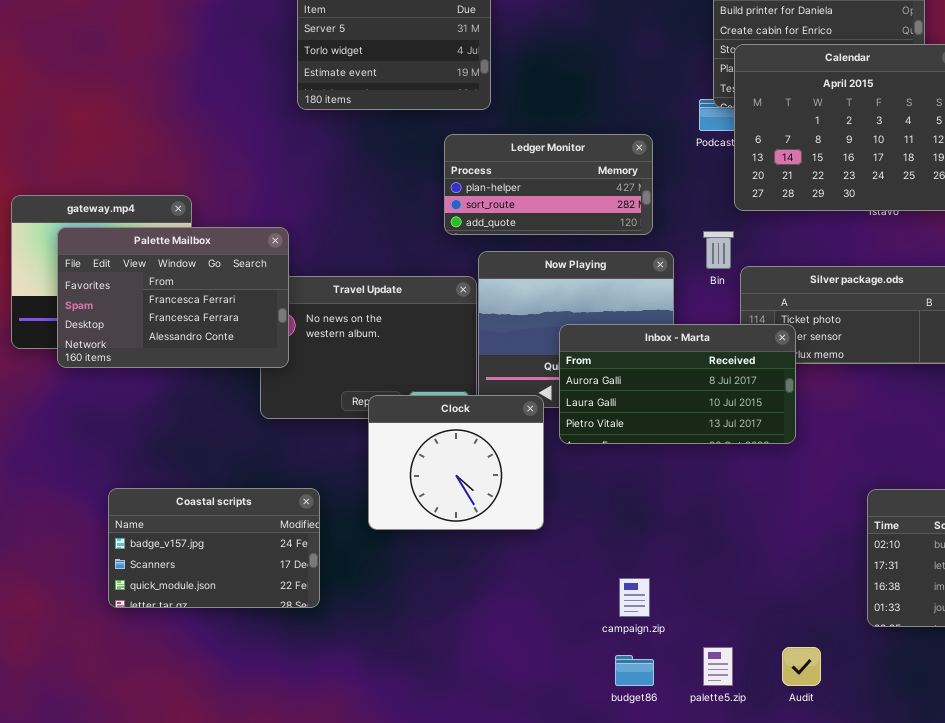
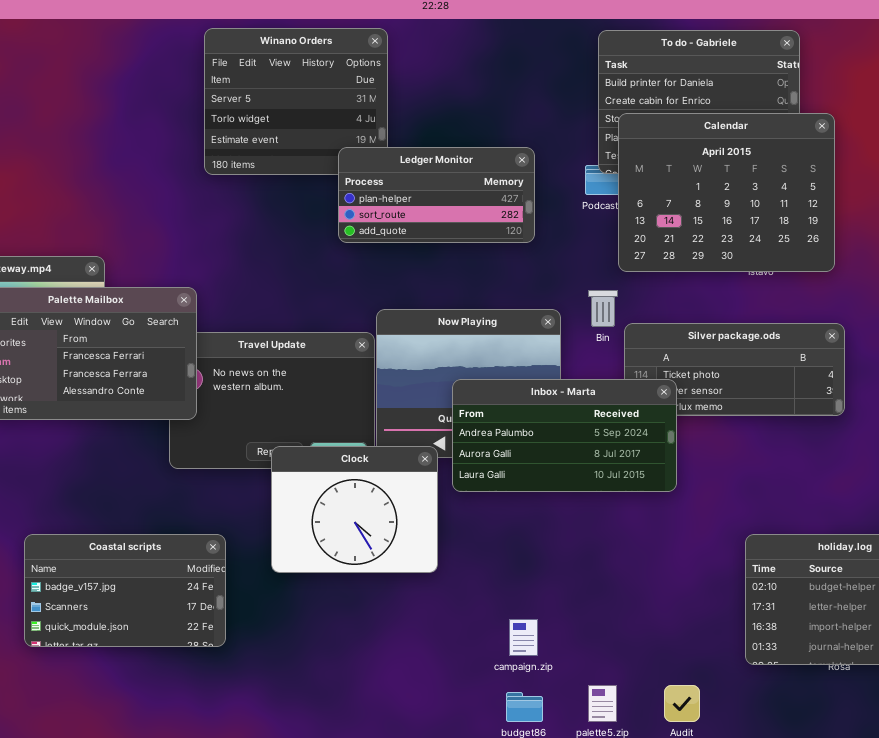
Ledger Monitor: [444,134,653,235] -> [338,147,535,243], moved
Inbox - Marta: [559,324,796,444] -> [452,379,677,492], scrolled up 1 row

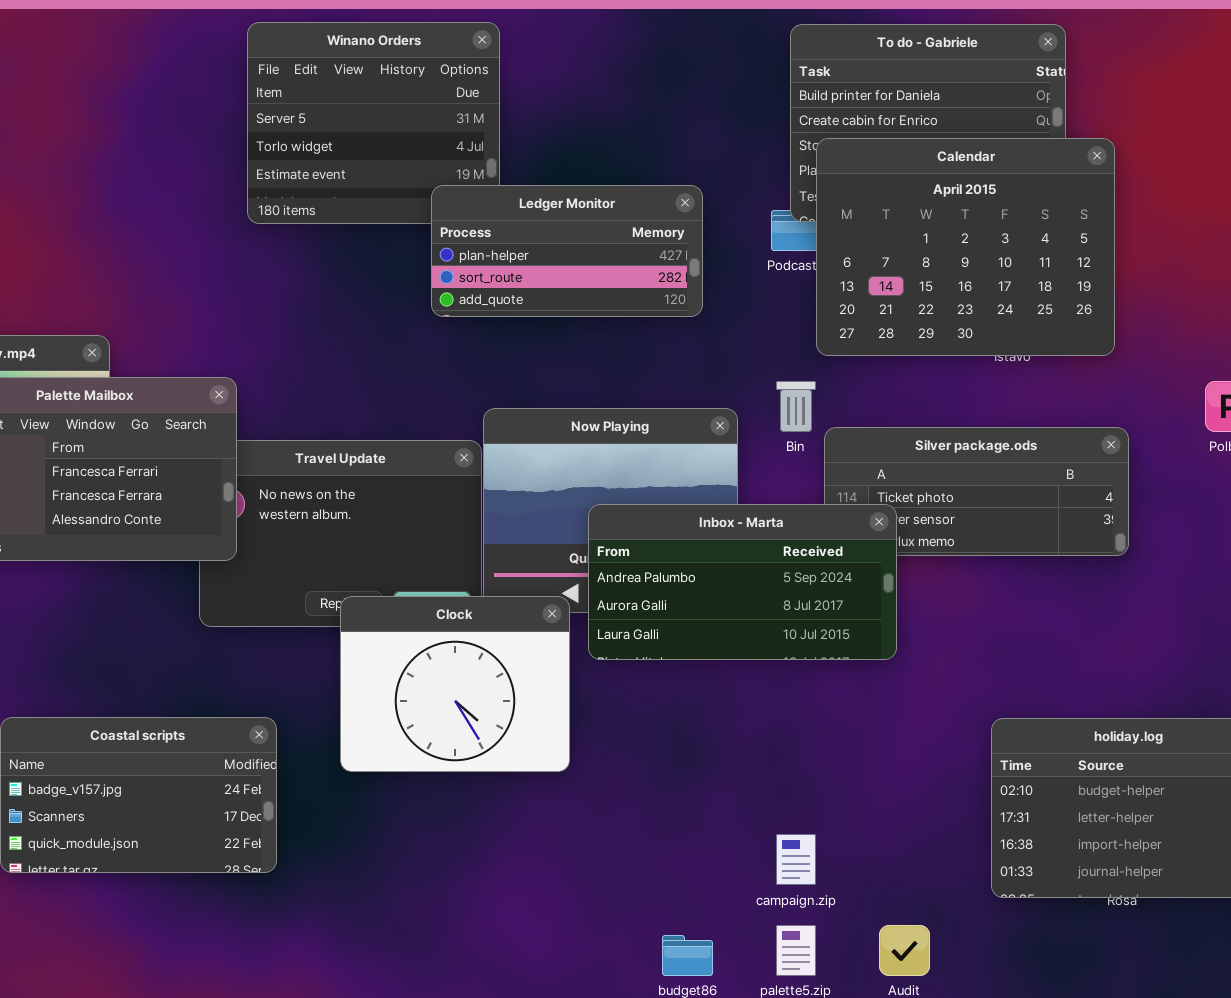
campaign.zip: [509,619,538,656] -> [776,834,816,885], moved

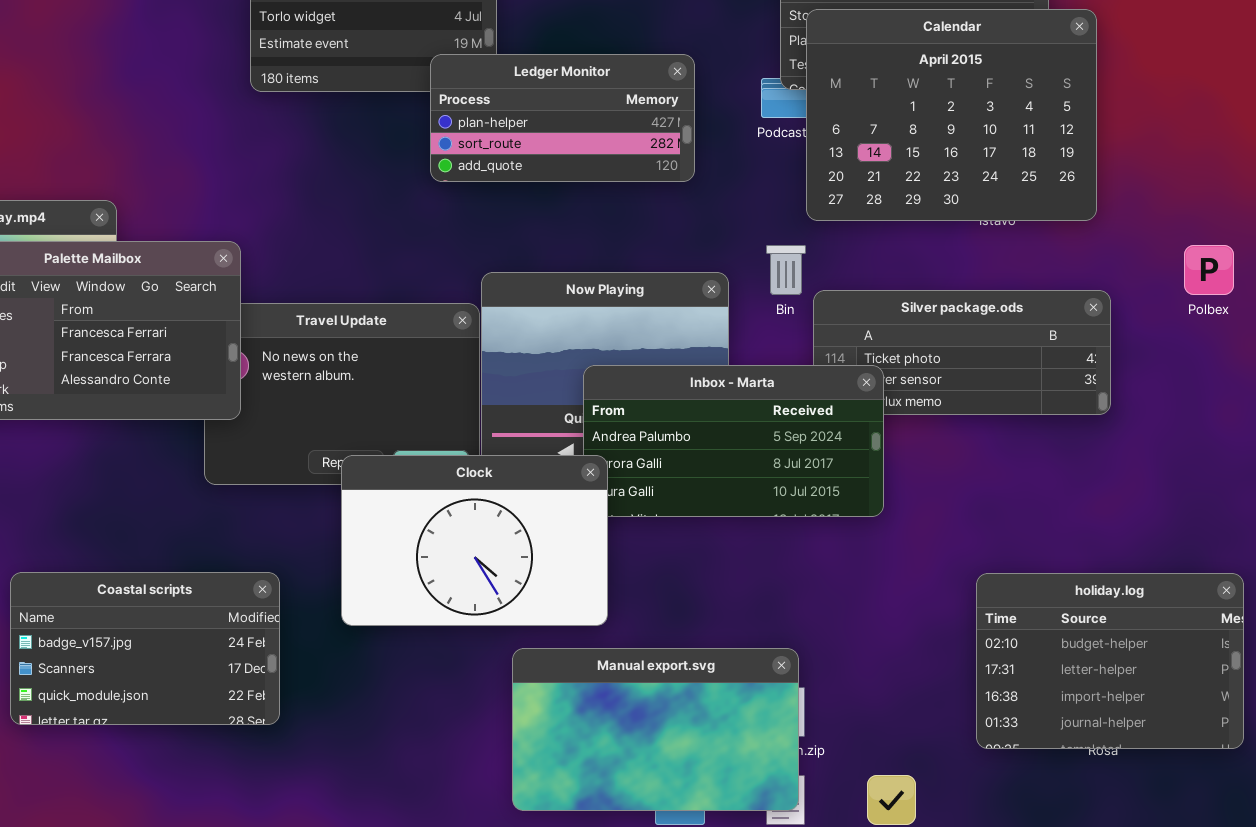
Clock: [340,596,570,772] -> [341,455,608,626], resized
Manual export.svg: none -> [512,648,799,811], opened

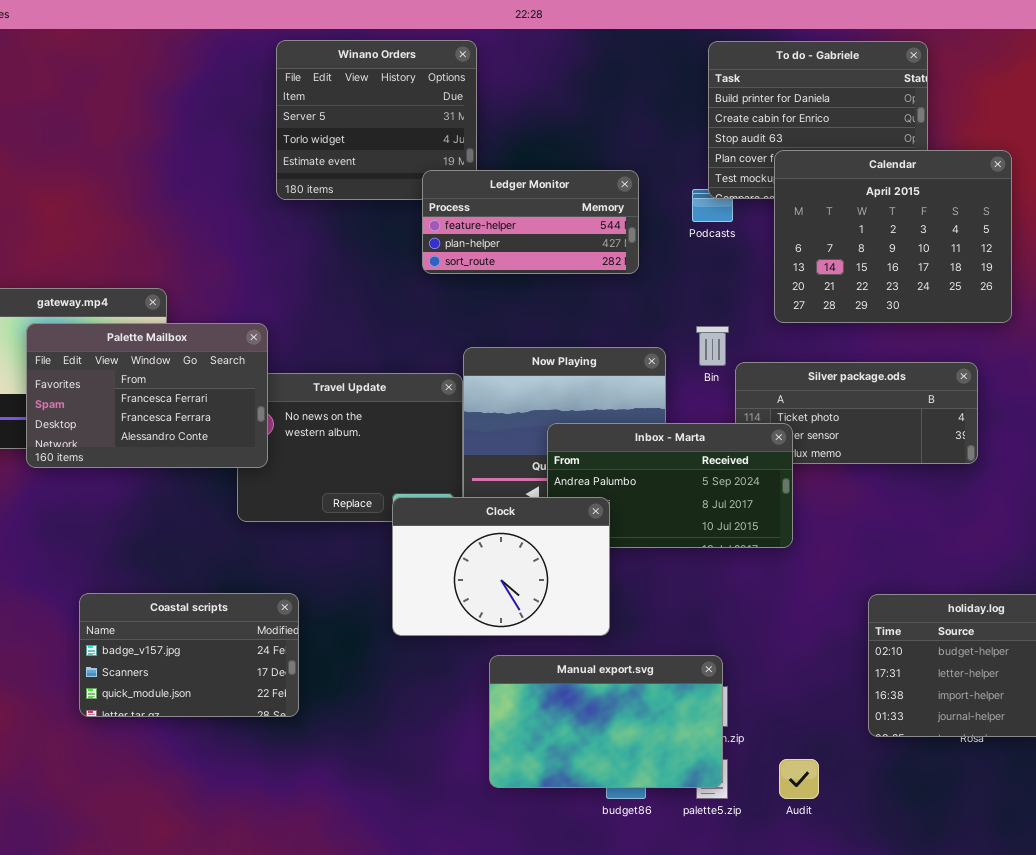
Calendar: [806,9,1097,221] -> [774,150,1012,323], moved
Ledger Monitor: [430,54,695,182] -> [422,170,639,274], scrolled up 1 row
Clock: [341,455,608,626] -> [392,497,610,636], moved

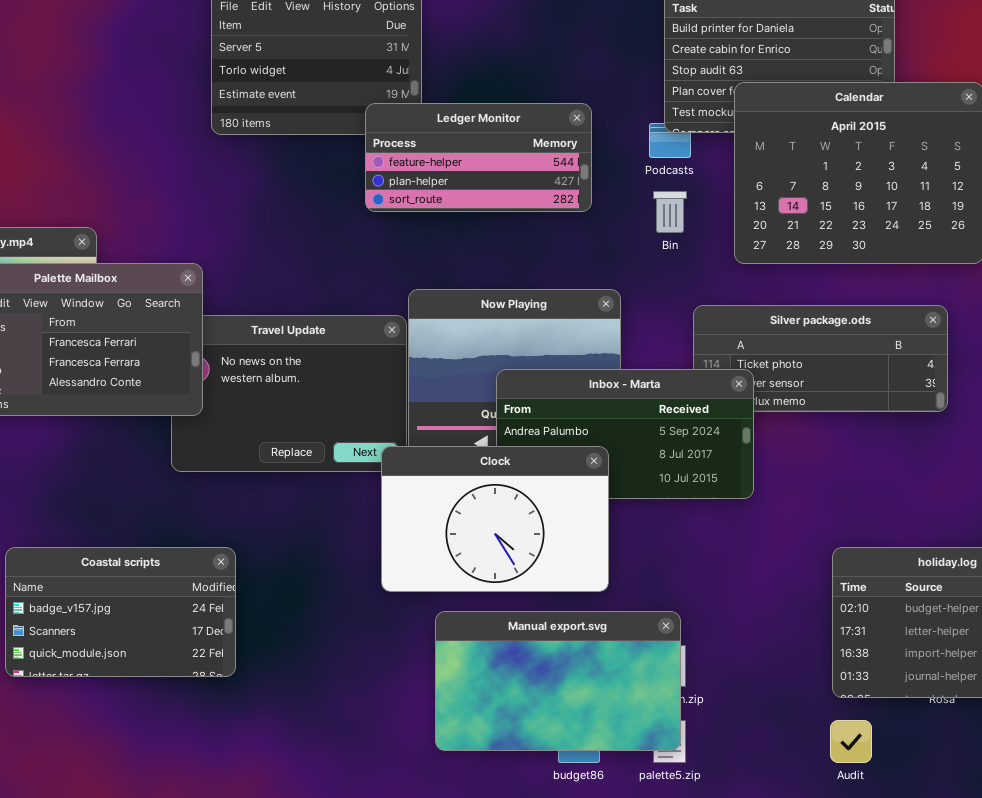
Bin: [696,326,729,366] -> [653,191,687,233], moved
Clock: [392,497,610,636] -> [381,446,609,592], moved
Audit: [779,759,819,799] -> [830,720,872,763], moved

